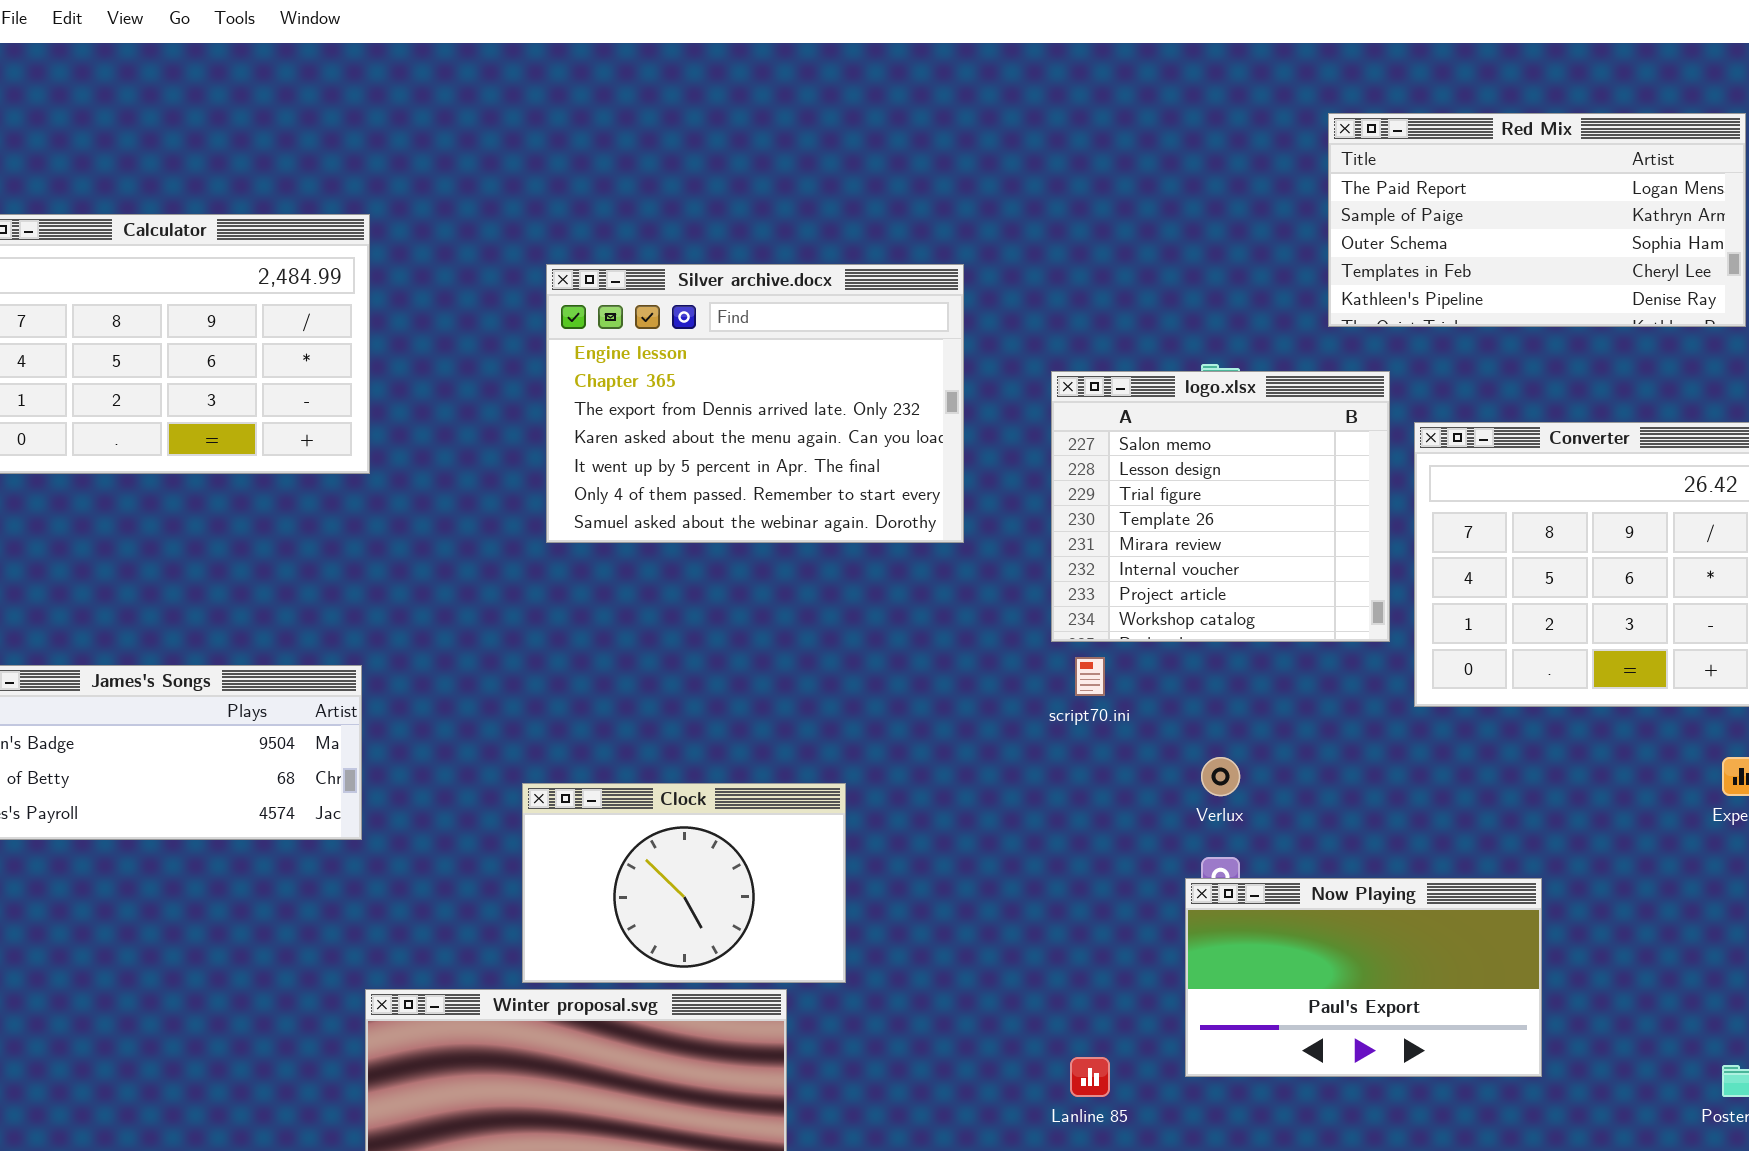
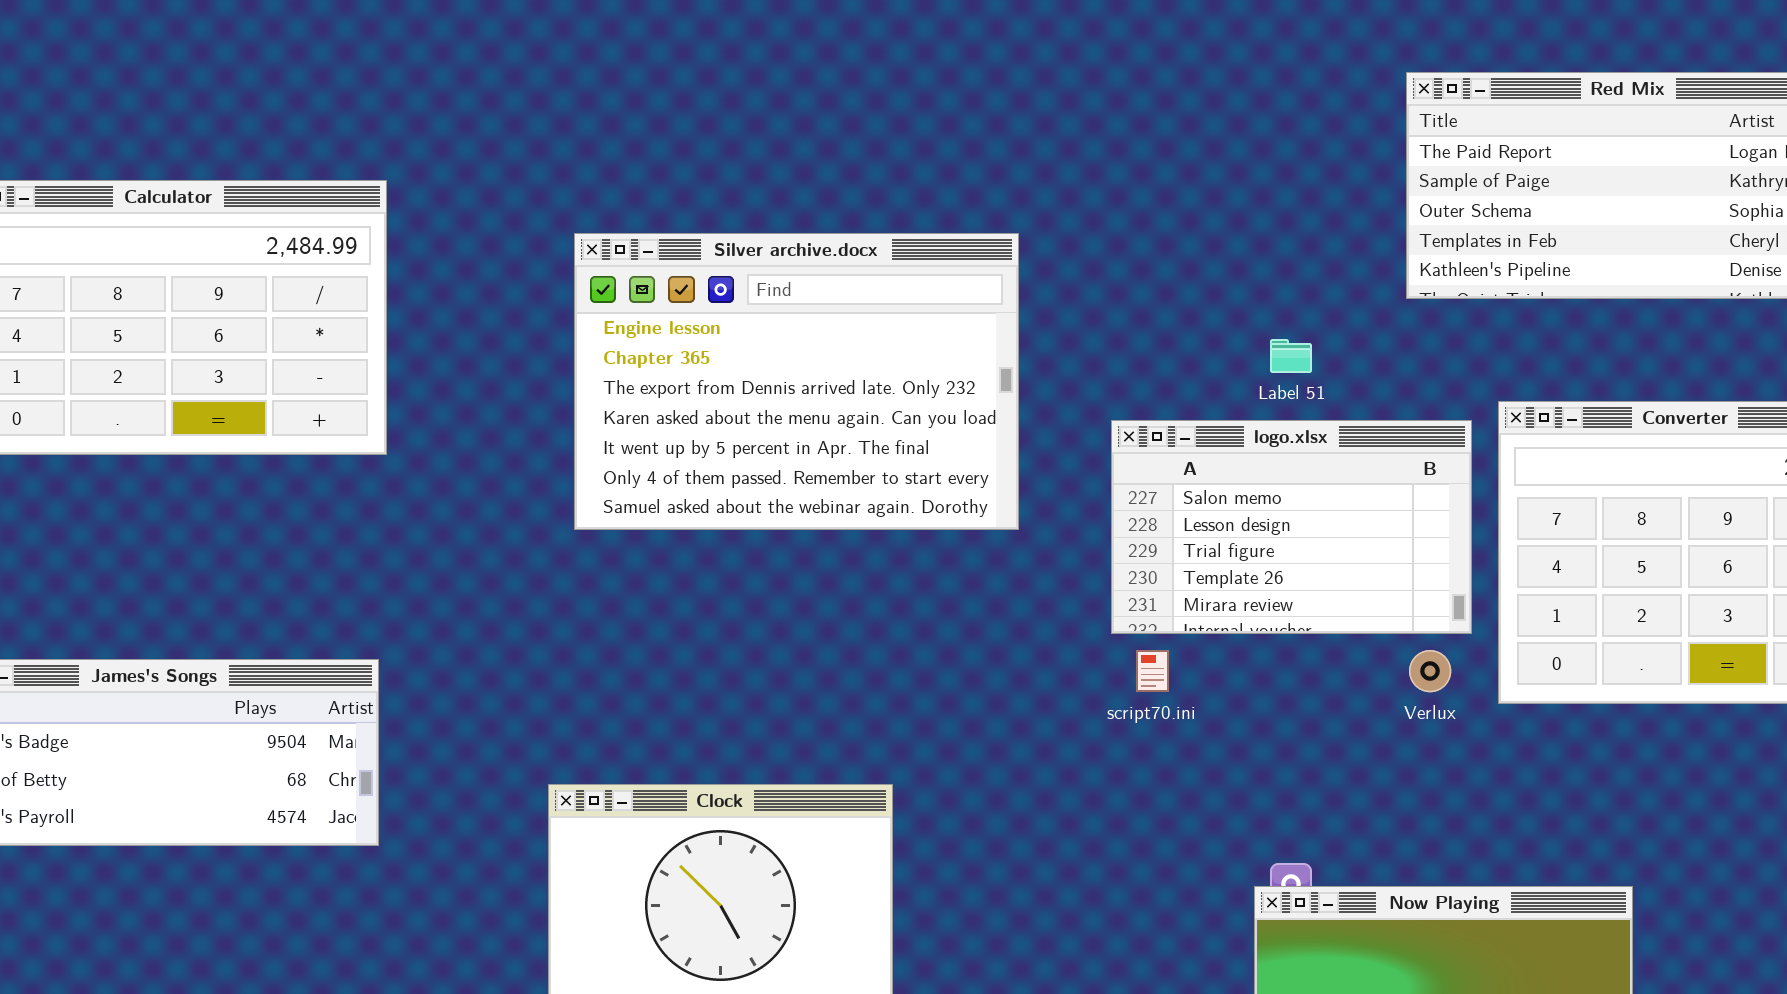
logo.xlsx: [1051,371,1390,642] -> [1111,420,1472,634], resized
Verlux: [1201,757,1240,796] -> [1409,650,1451,692], moved

